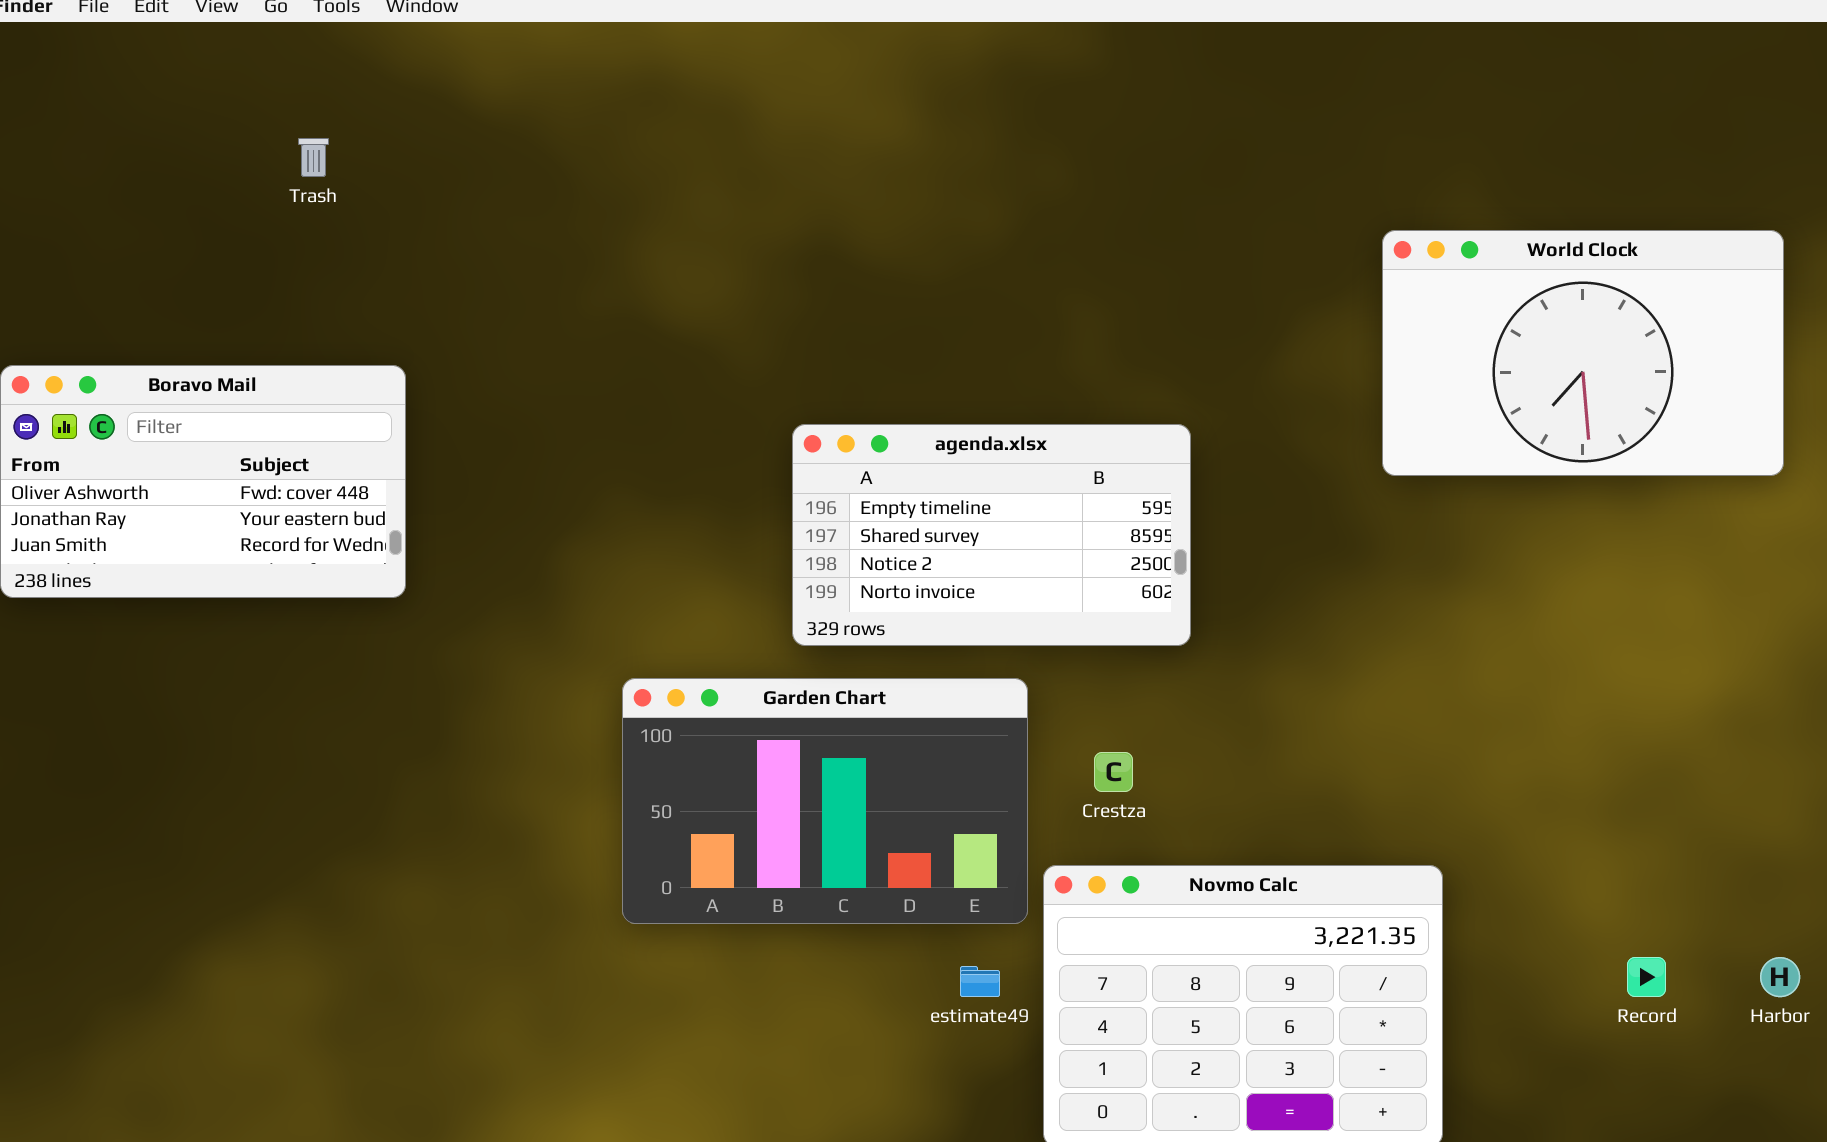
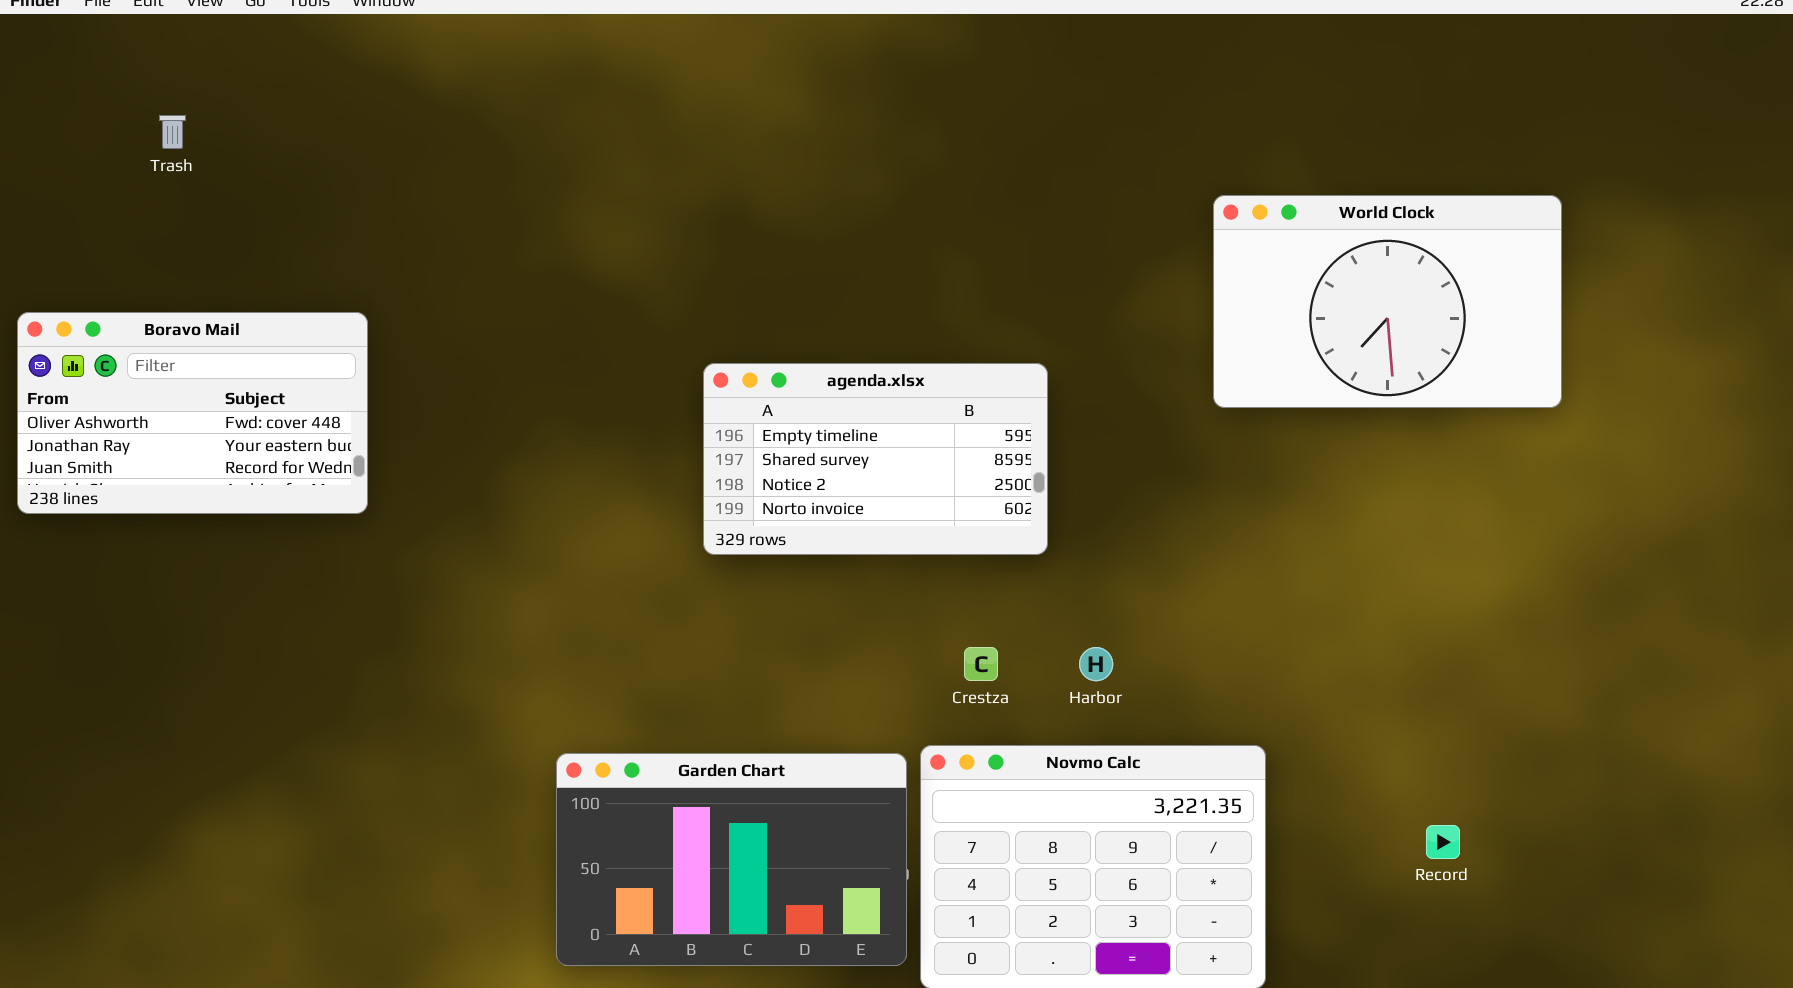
Trash: [298,138,329,177] -> [159,115,186,149], moved
Garden Chart: [622,678,1028,924] -> [556,753,907,966], moved
Harbor: [1760,957,1800,997] -> [1079,647,1113,681], moved

